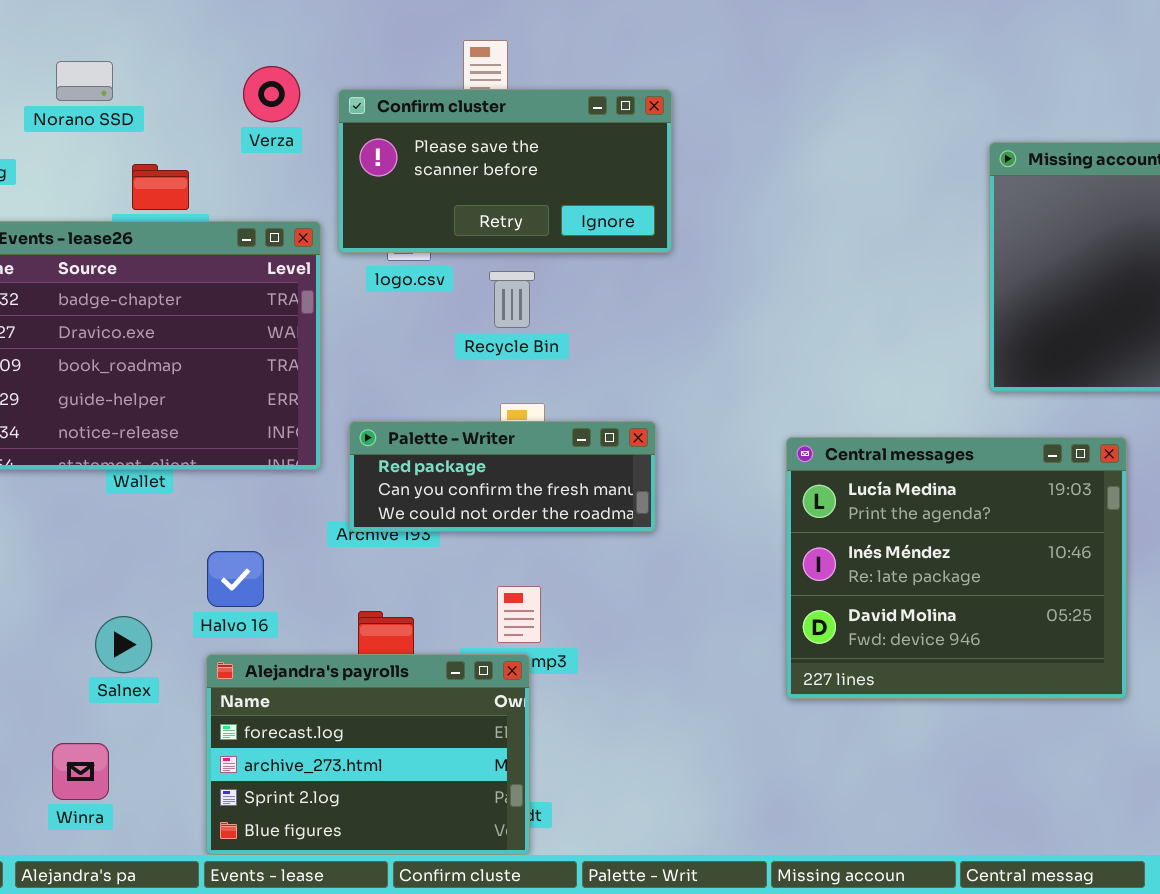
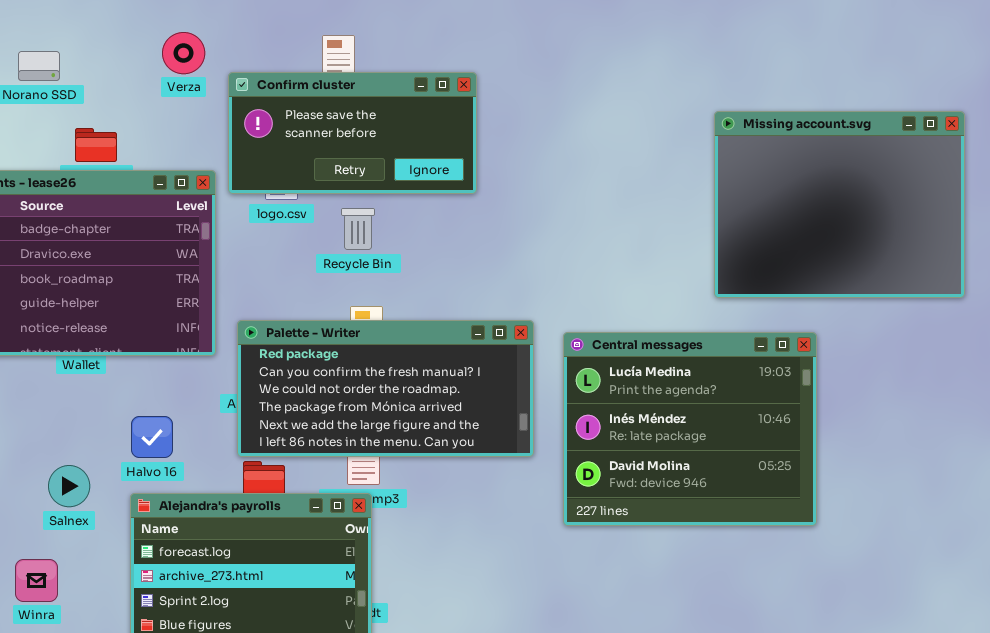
Verza: [243,66,300,122] -> [162,32,205,74], moved
Palette - Writer: [349,421,656,532] -> [237,320,534,457], resized

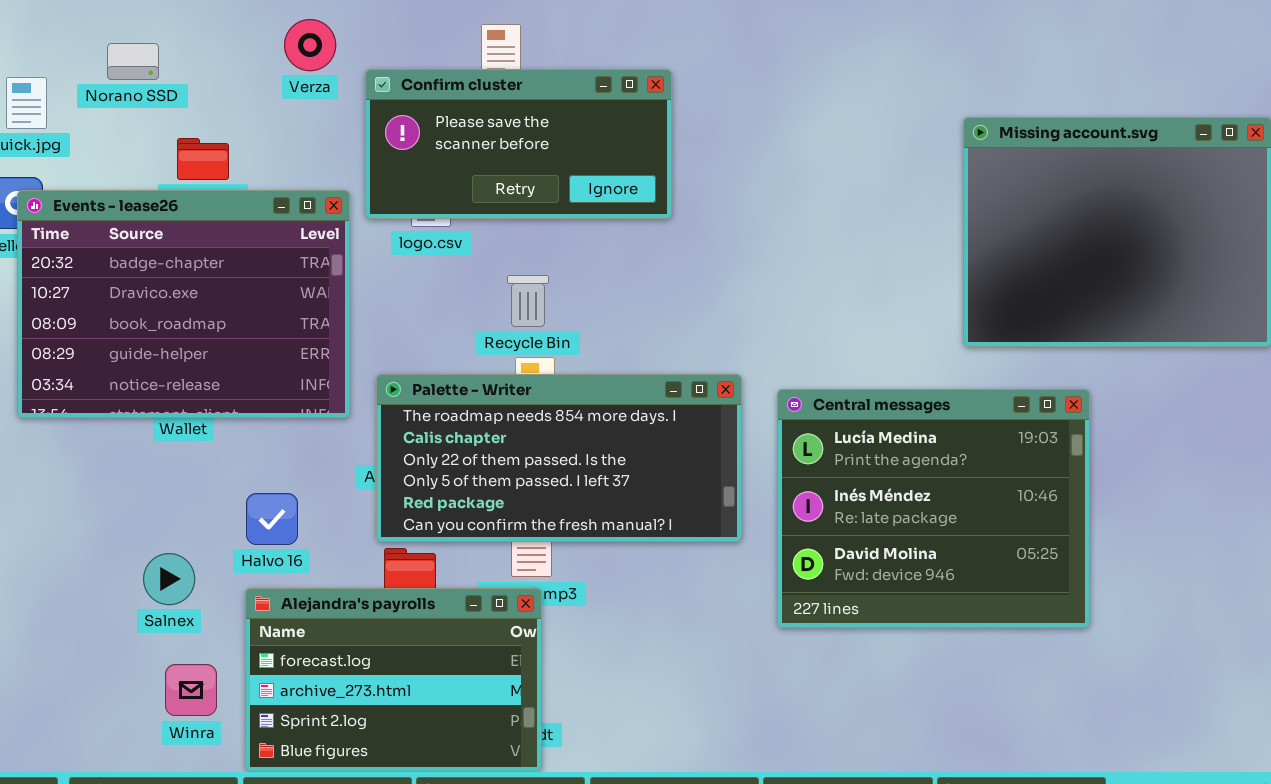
Recycle Bin: [341,208,375,250] -> [507,275,549,327], moved
Palette - Writer: [237,320,534,457] -> [376,374,742,542], scrolled up 4 rows
Winra: [15,559,58,602] -> [165,664,217,716], moved

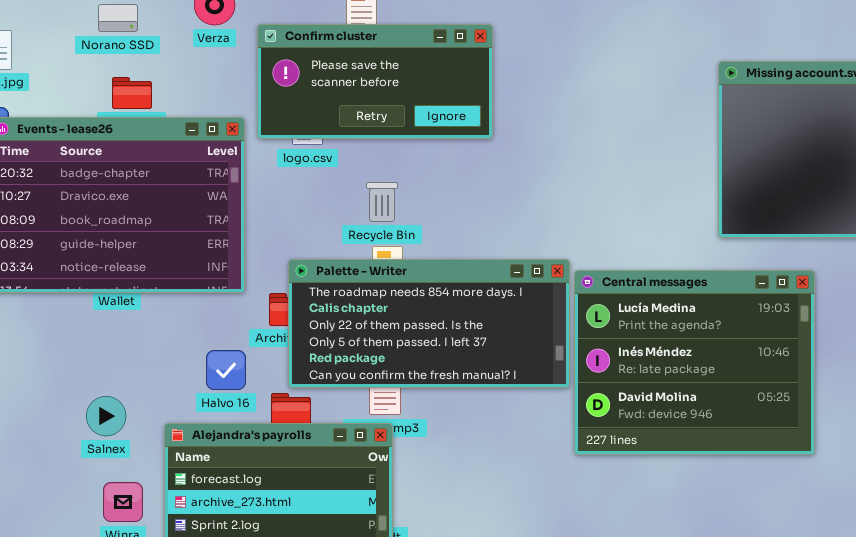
Norano SSD: [107,43,159,80] -> [98,4,138,32], moved
Palette - Writer: [376,374,742,542] -> [288,259,570,388], moved
Halvo 16: [246,493,298,545] -> [206,350,246,390], moved

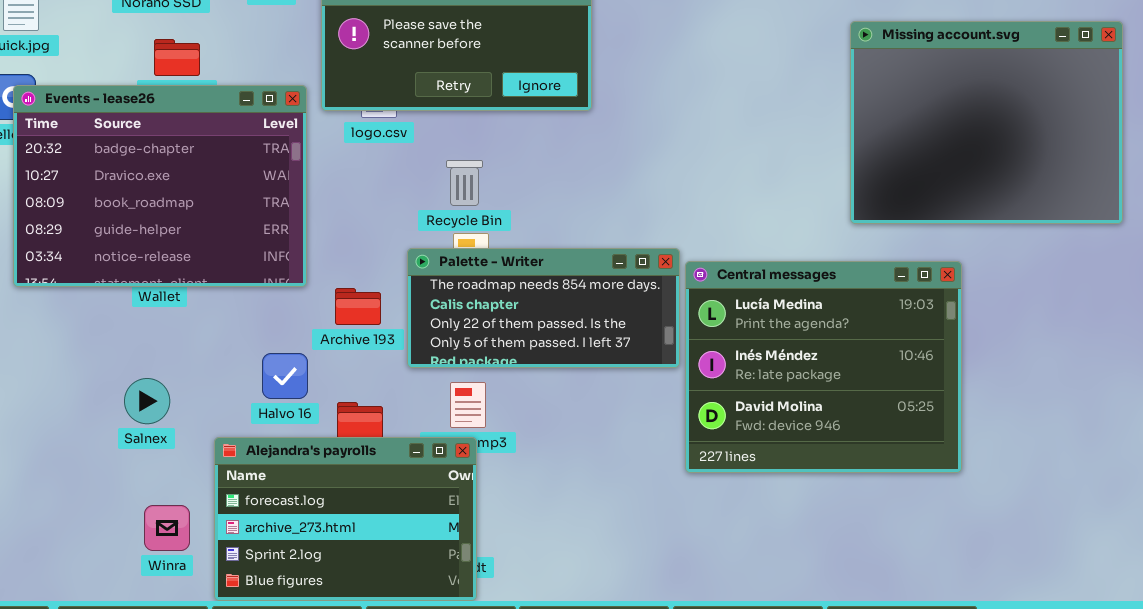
Palette - Writer: [288,259,570,388] -> [407,248,680,368], resized
Salnex: [86,396,126,436] -> [124,378,170,424], moved

